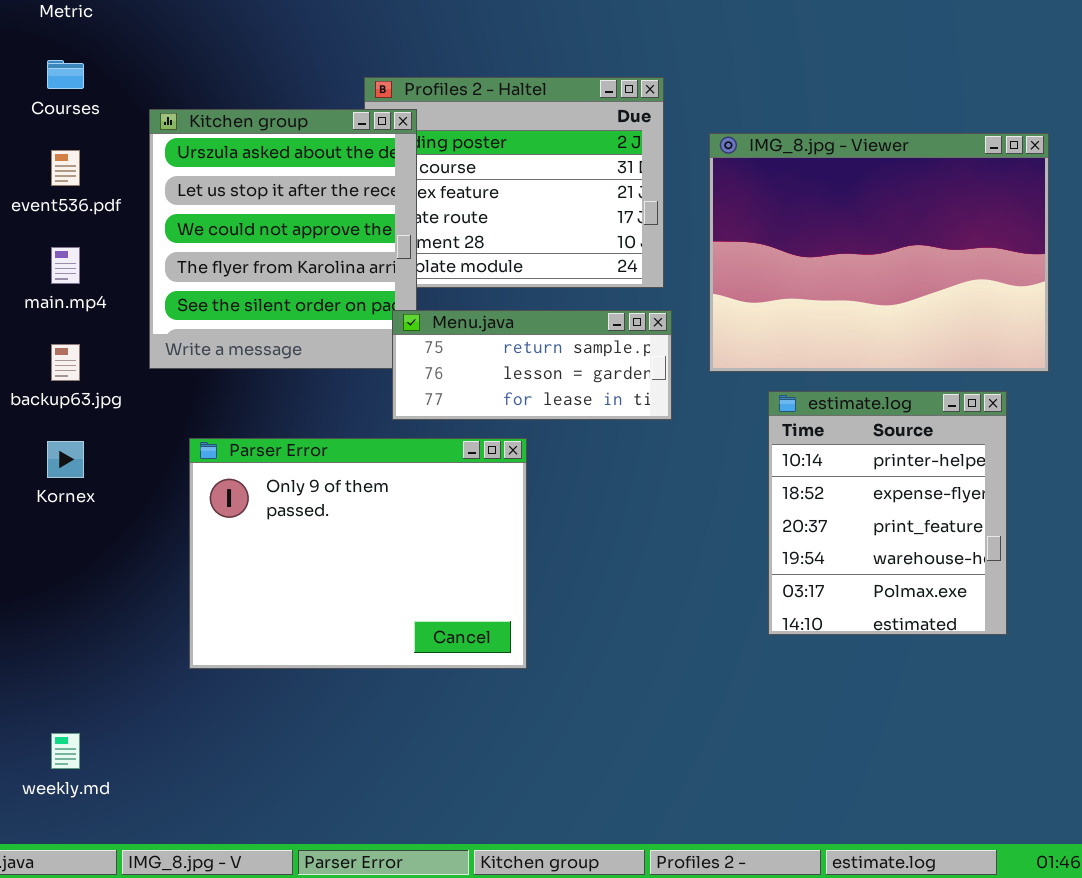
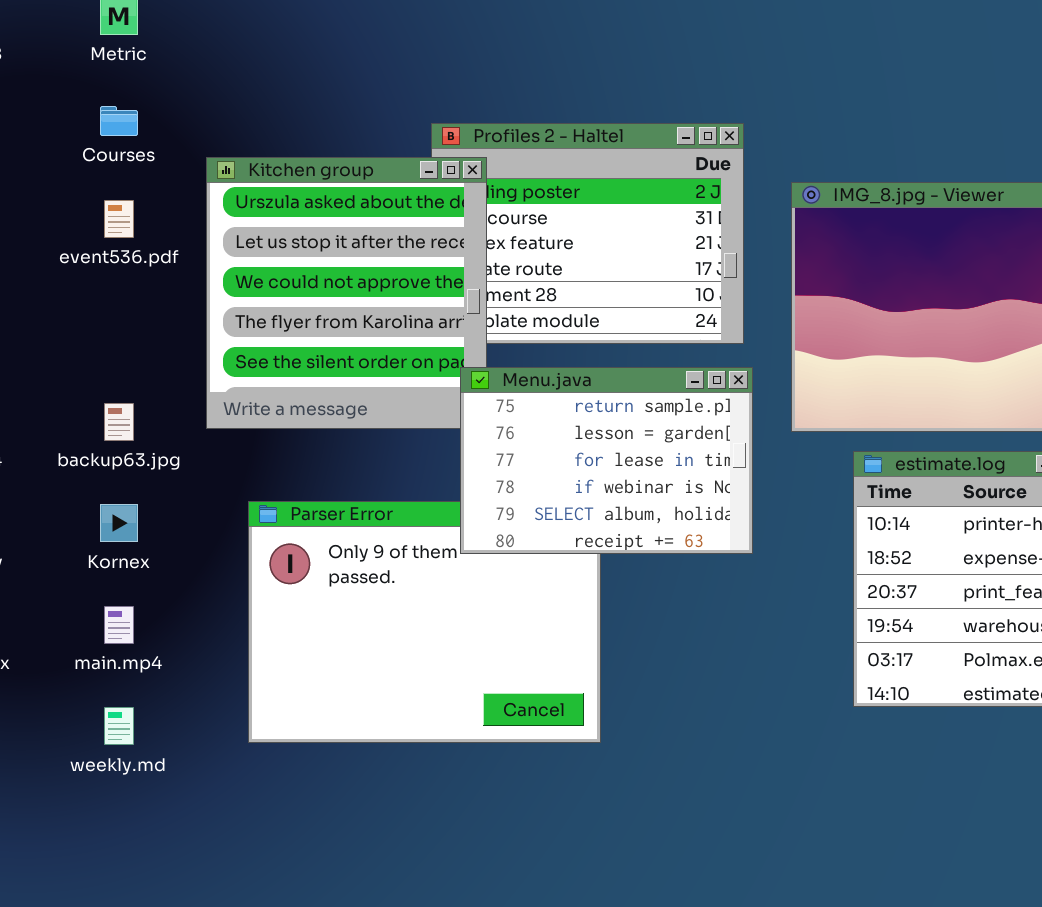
main.mp4: [51,247,80,284] -> [104,606,134,644], moved
Menu.java: [392,310,672,420] -> [460,367,753,554], resized
weekly.md: [51,733,80,769] -> [104,707,134,745], moved

